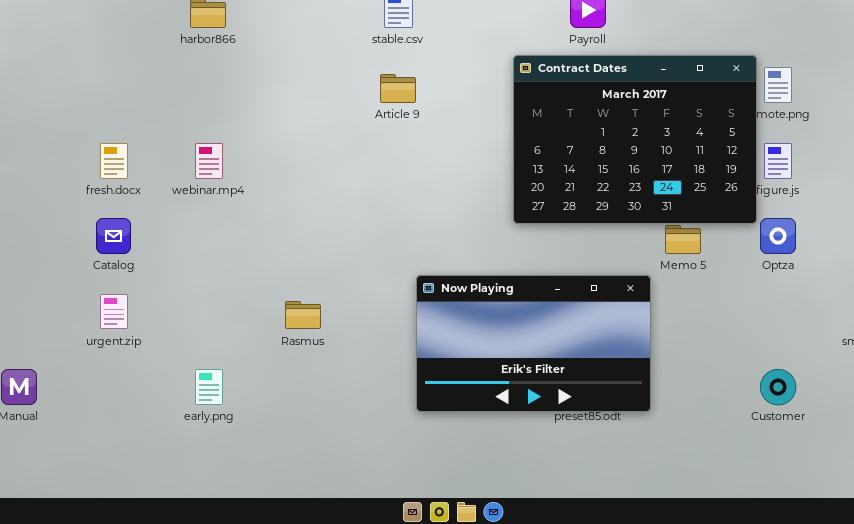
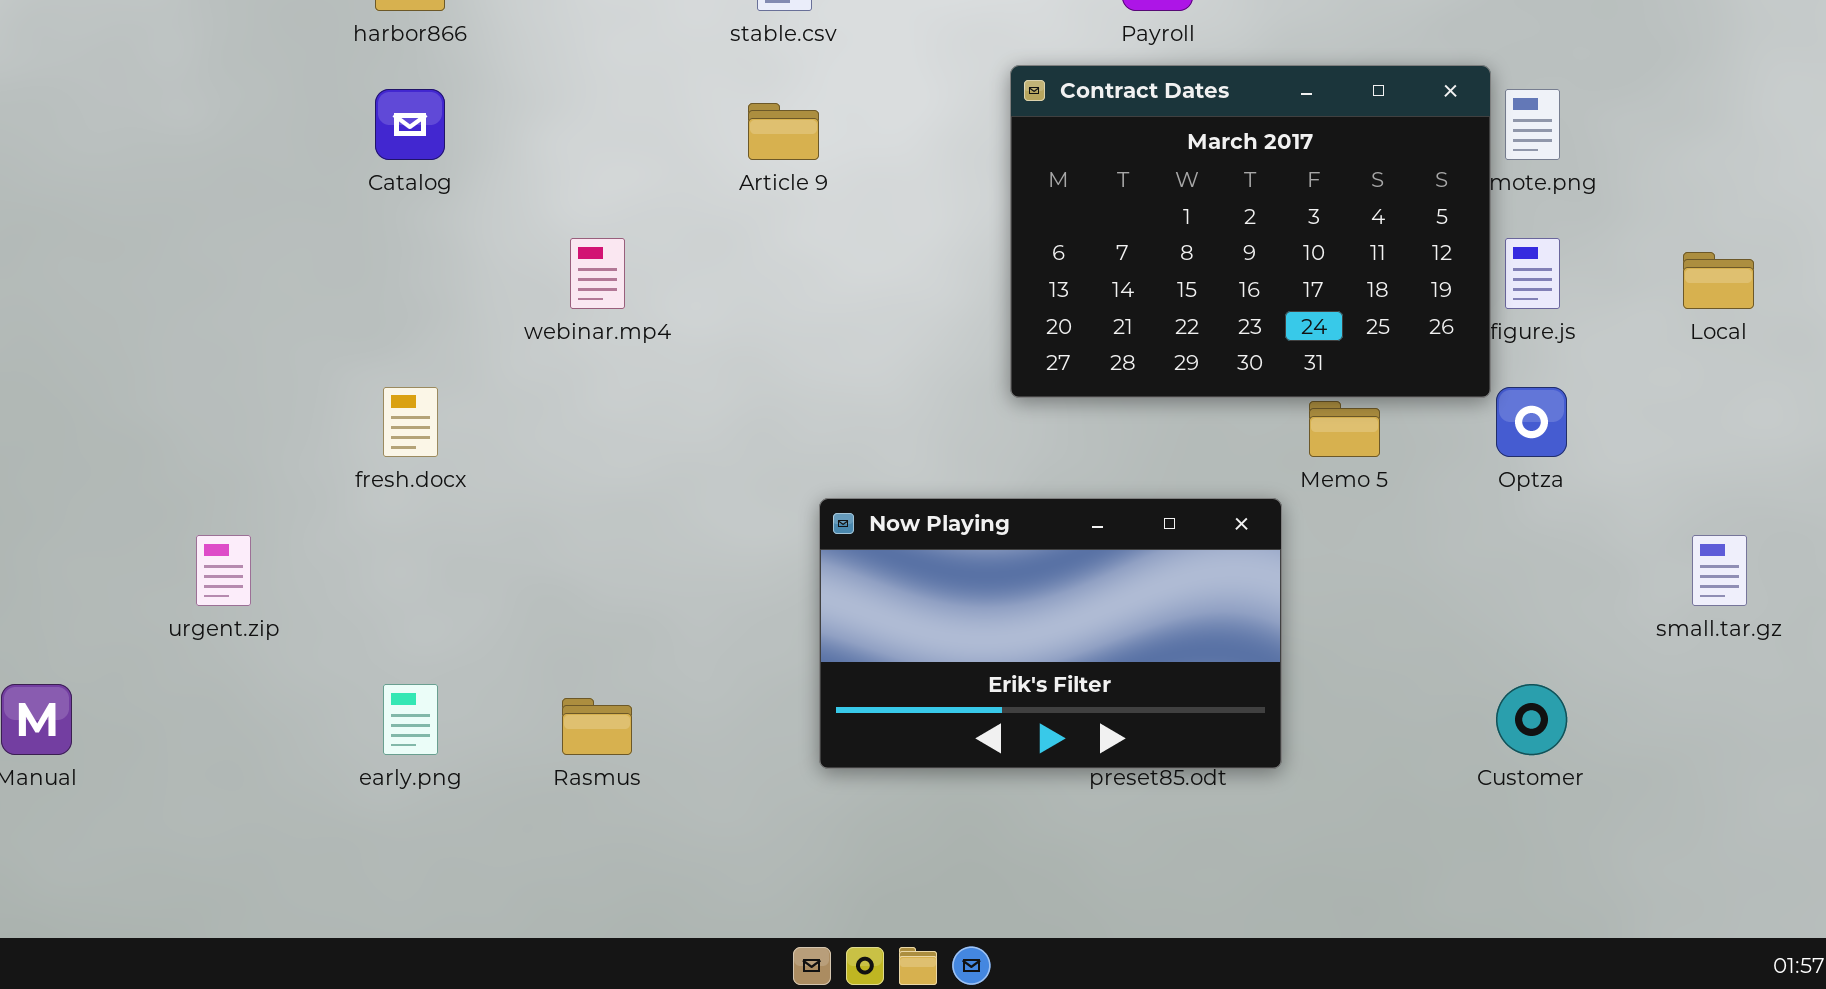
fresh.docx: [100,143,128,179] -> [383,387,438,457], moved
webinar.mp4: [195,143,223,179] -> [570,238,625,309], moved
Catalog: [96,218,131,254] -> [375,89,445,160], moved
Rasmus: [285,301,321,329] -> [562,698,632,755], moved

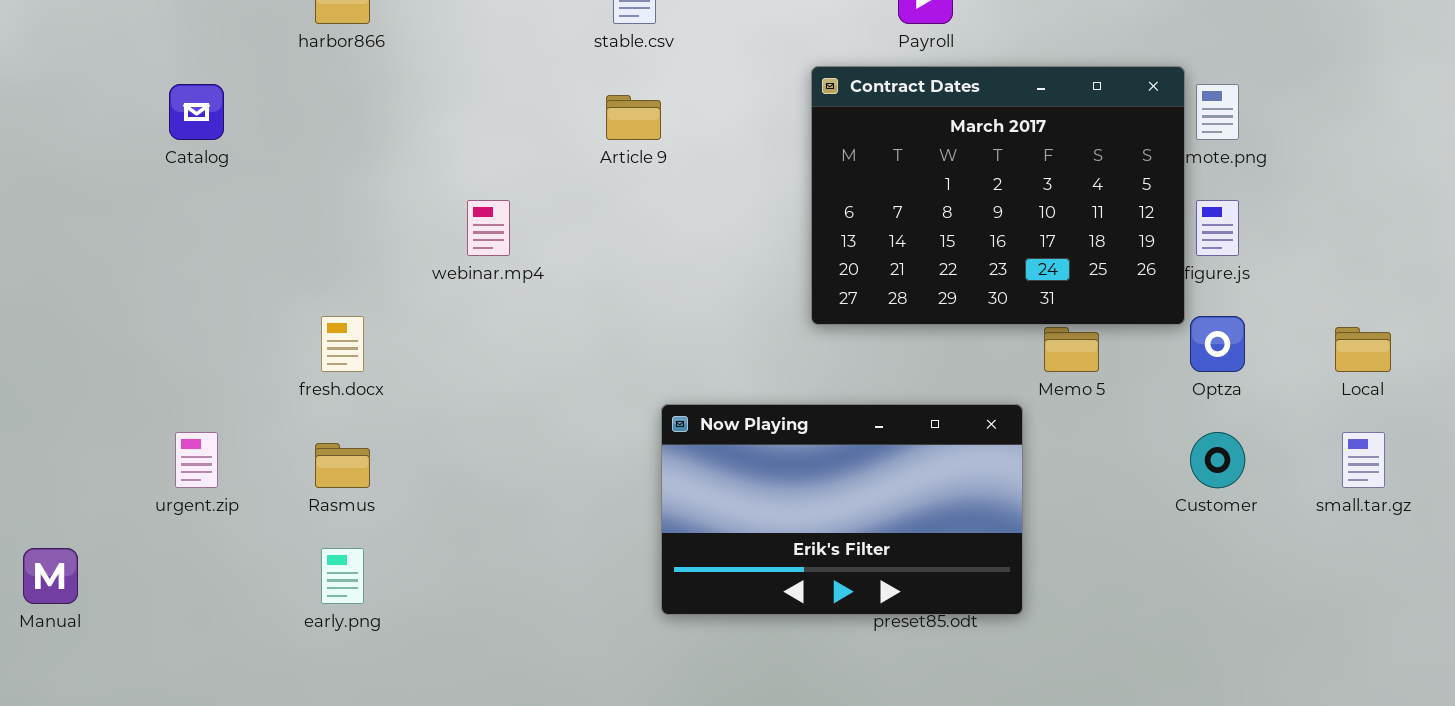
Catalog: [375,89,445,160] -> [169,84,224,140], moved
Local: [1683,252,1754,309] -> [1335,327,1391,372], moved
Customer: [1496,684,1567,755] -> [1190,432,1245,488], moved
Rasmus: [562,698,632,755] -> [315,443,370,488], moved

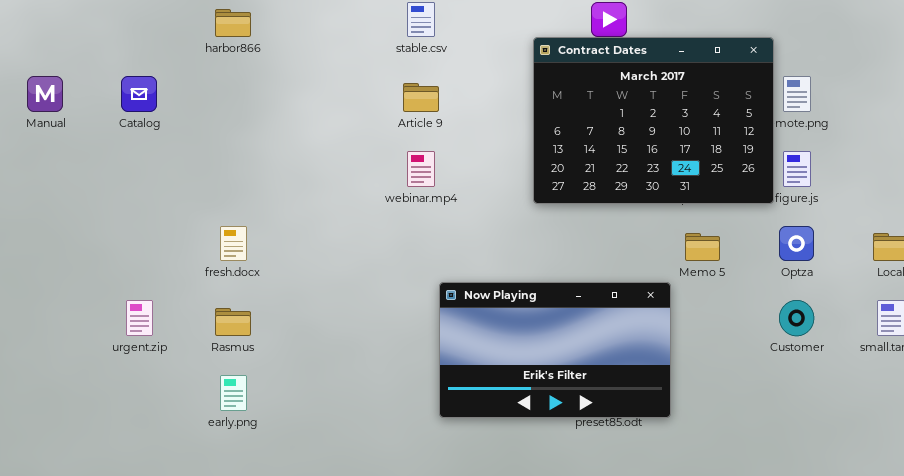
Contract Dates: [811,66,1185,325] -> [533,37,774,204], moved
webinar.mp4: [467,200,510,256] -> [407,151,435,187], moved
Manual: [23,548,78,604] -> [27,76,63,112], moved

